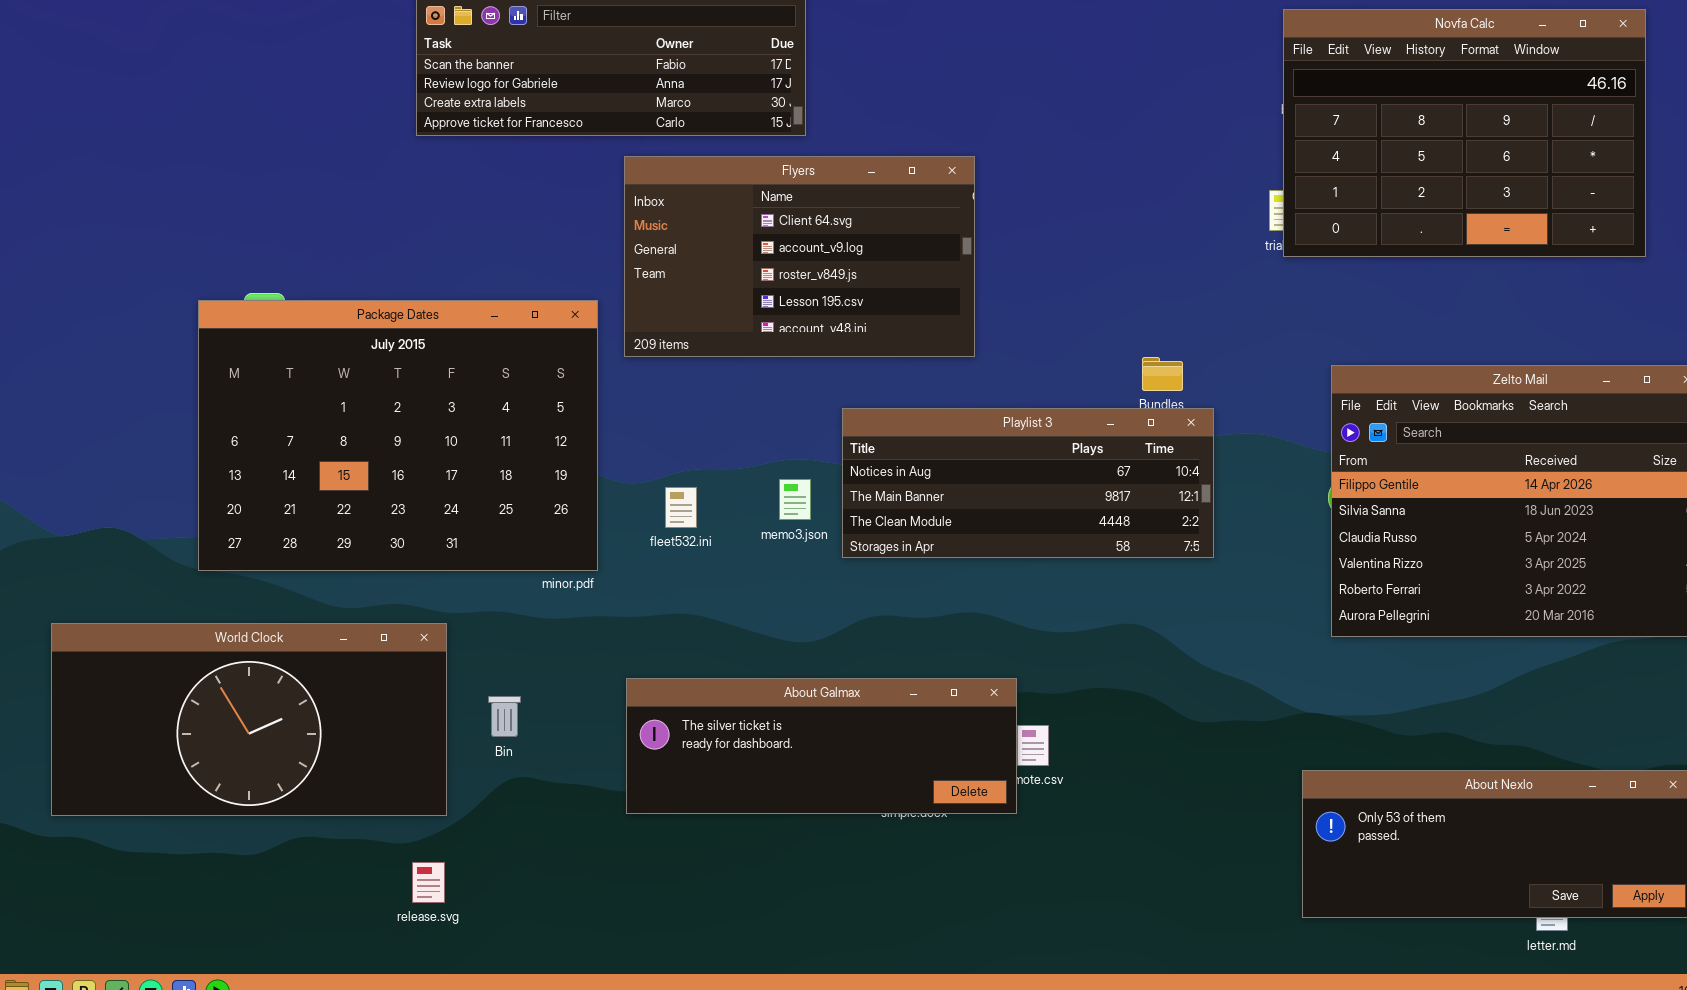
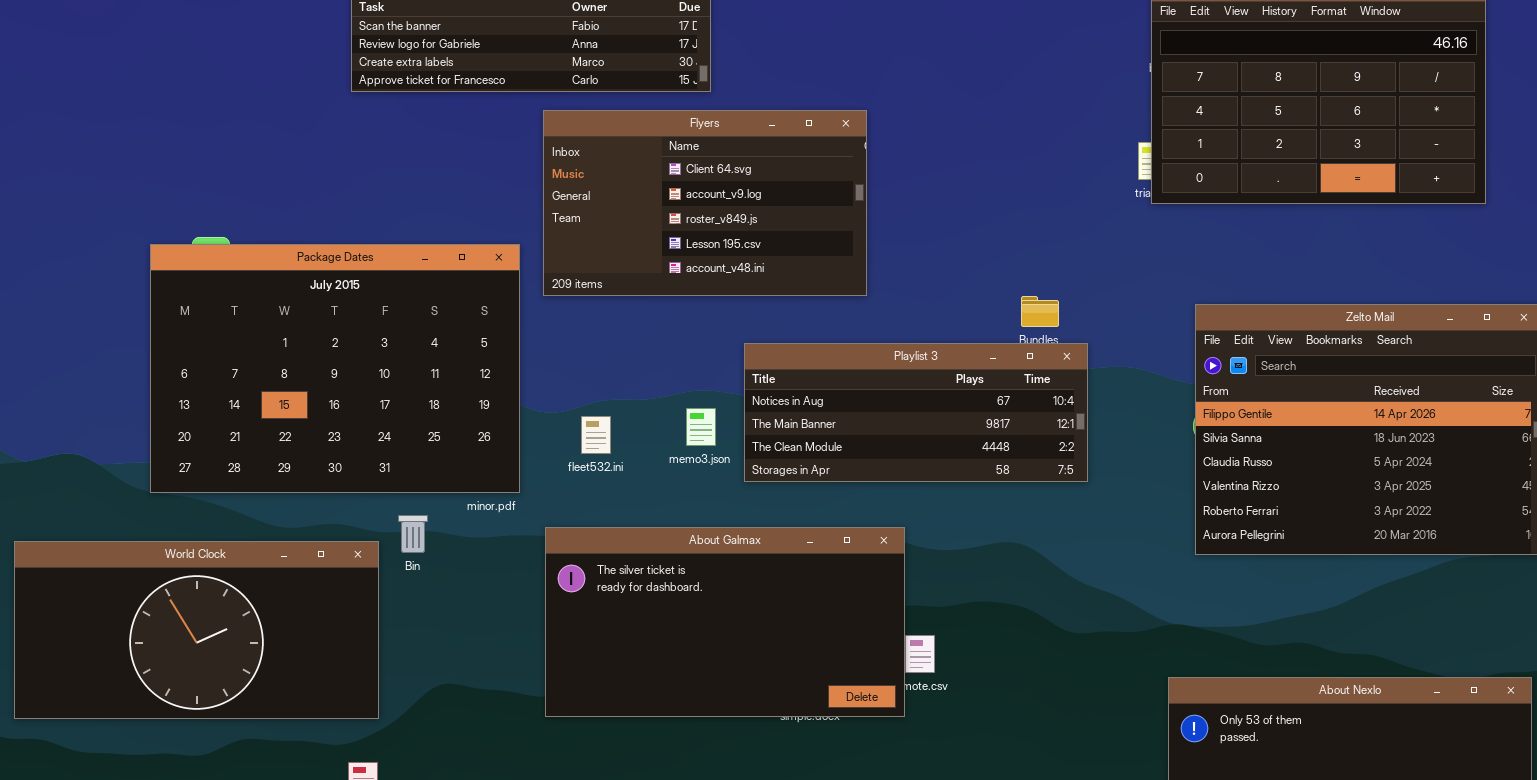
About Galmax: [626,678,1017,814] -> [545,527,905,717], resized
Bin: [488,696,521,737] -> [398,515,428,553], moved

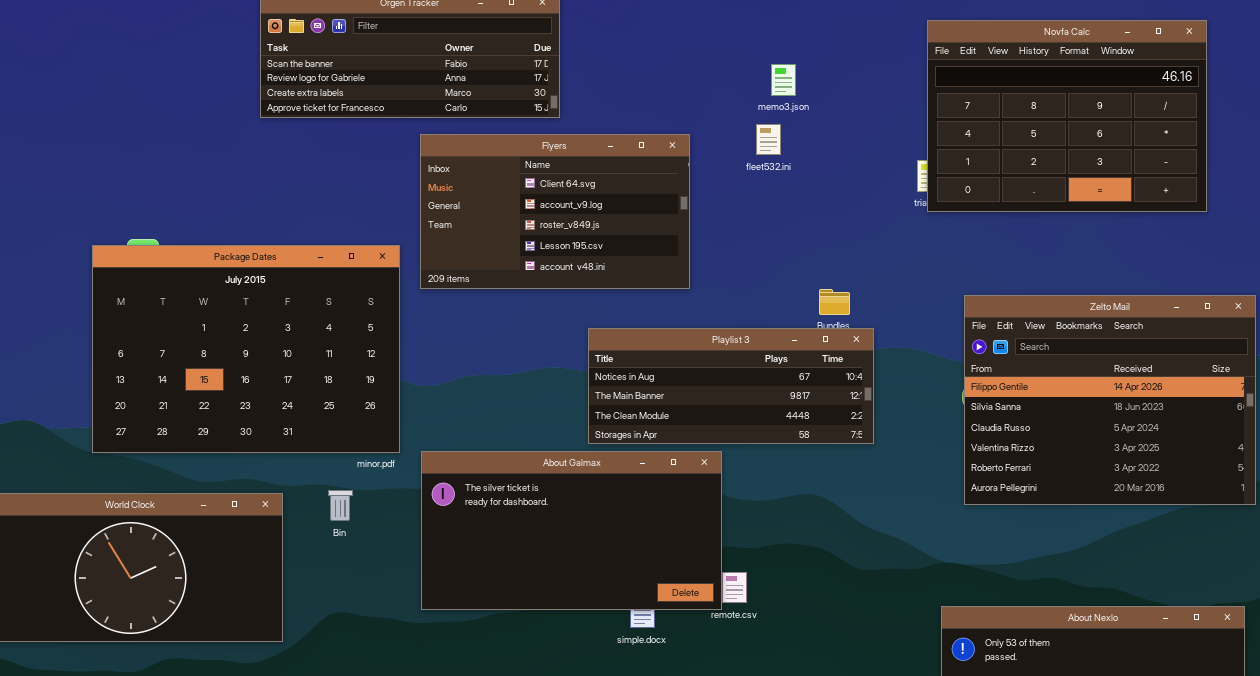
memo3.json: [686,408,716,446] -> [771,64,796,96], moved
fleet532.ini: [581,416,611,454] -> [756,124,781,155], moved
Bin: [398,515,428,553] -> [328,490,353,521], moved
About Galmax: [545,527,905,717] -> [421,451,722,610], moved

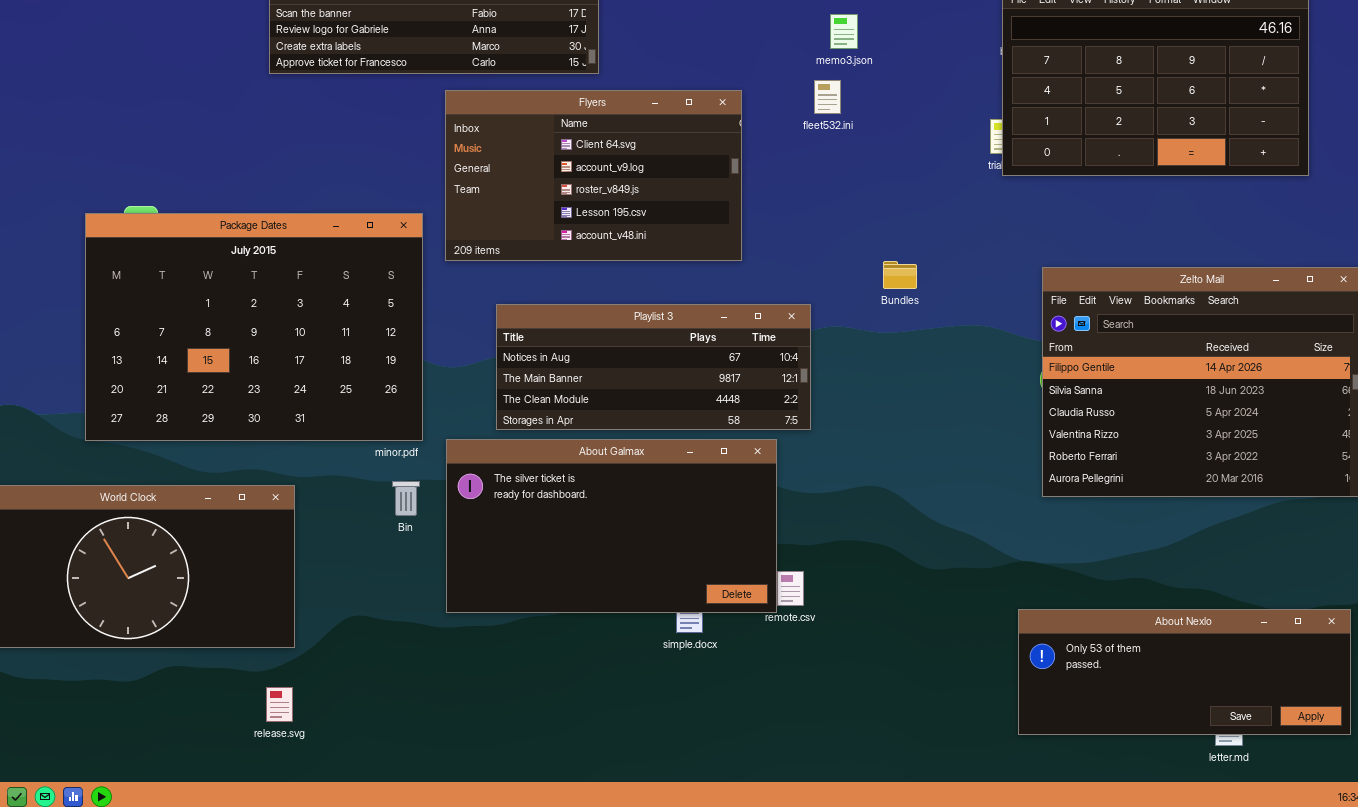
Playlist 3: [588,328,874,444] -> [496,304,811,430], moved
Bin: [328,490,353,521] -> [392,481,420,516], moved

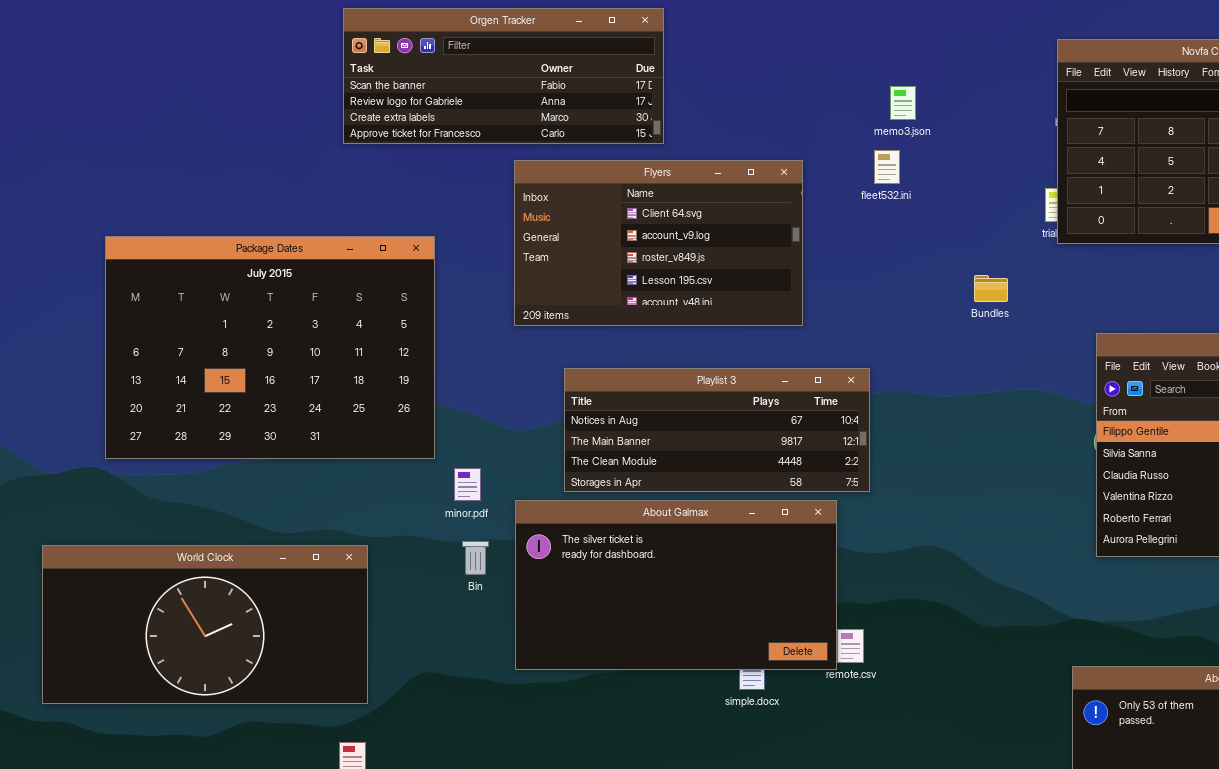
Package Dates: [85,213,423,441] -> [105,236,435,459], moved
Bundles: [883,261,917,289] -> [974,275,1008,302], moved

